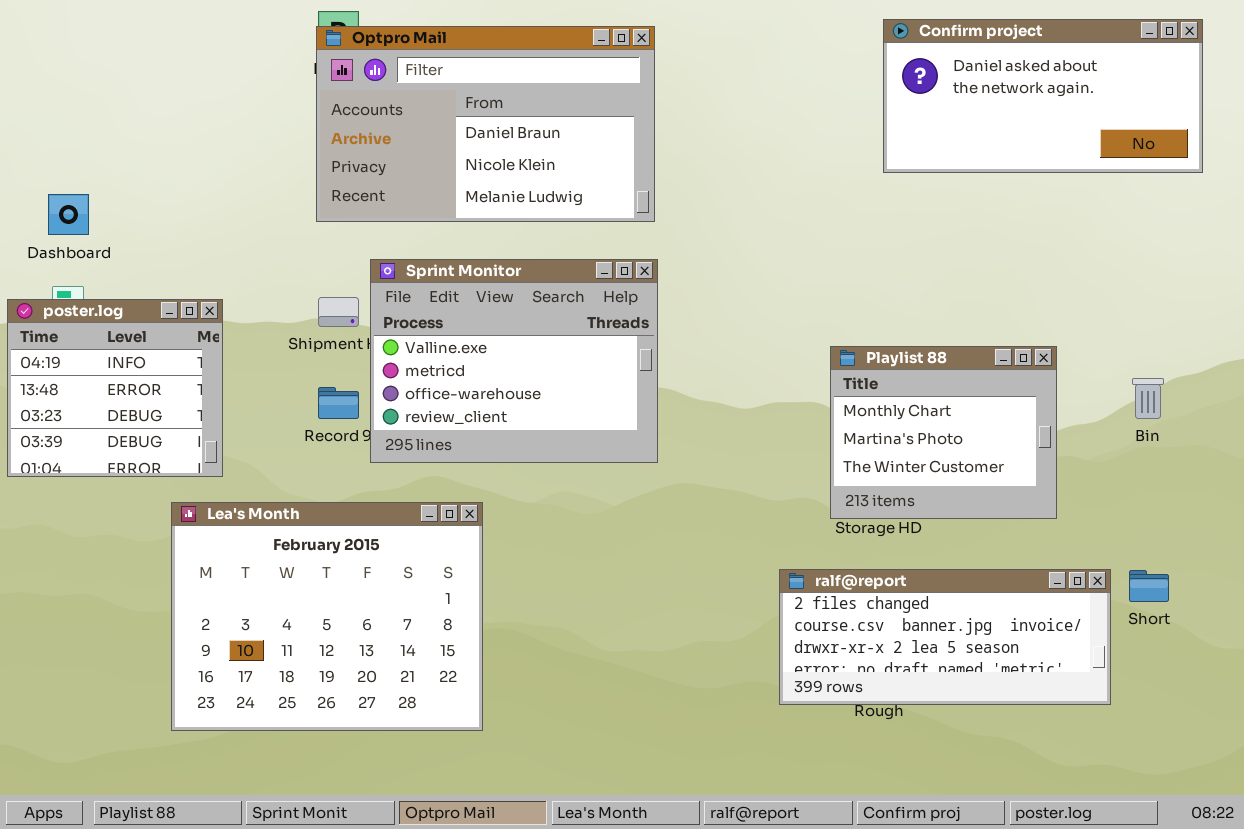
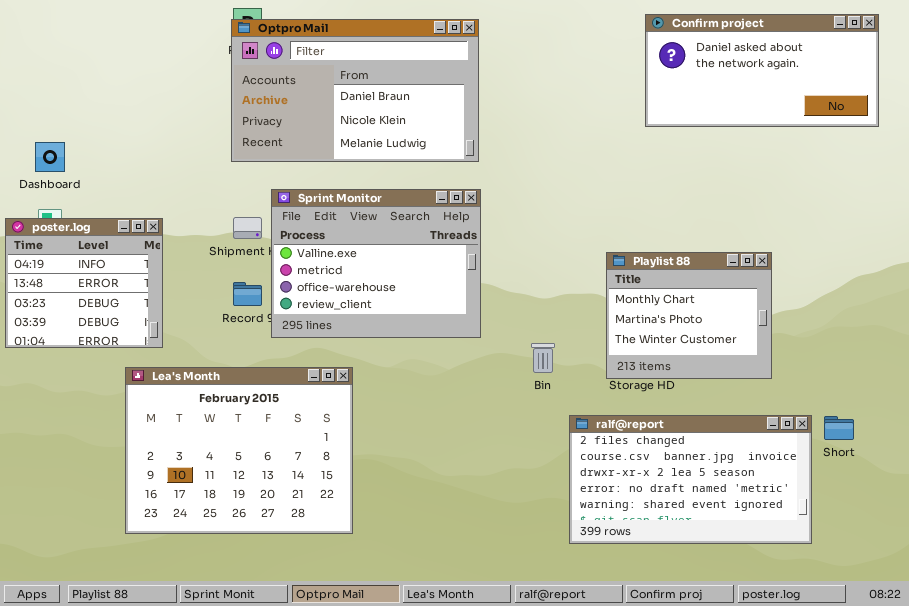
Bin: [1132,378,1164,419] -> [531,343,555,373], moved
ralf@report: [779,569,1111,705] -> [569,415,812,544], resized

